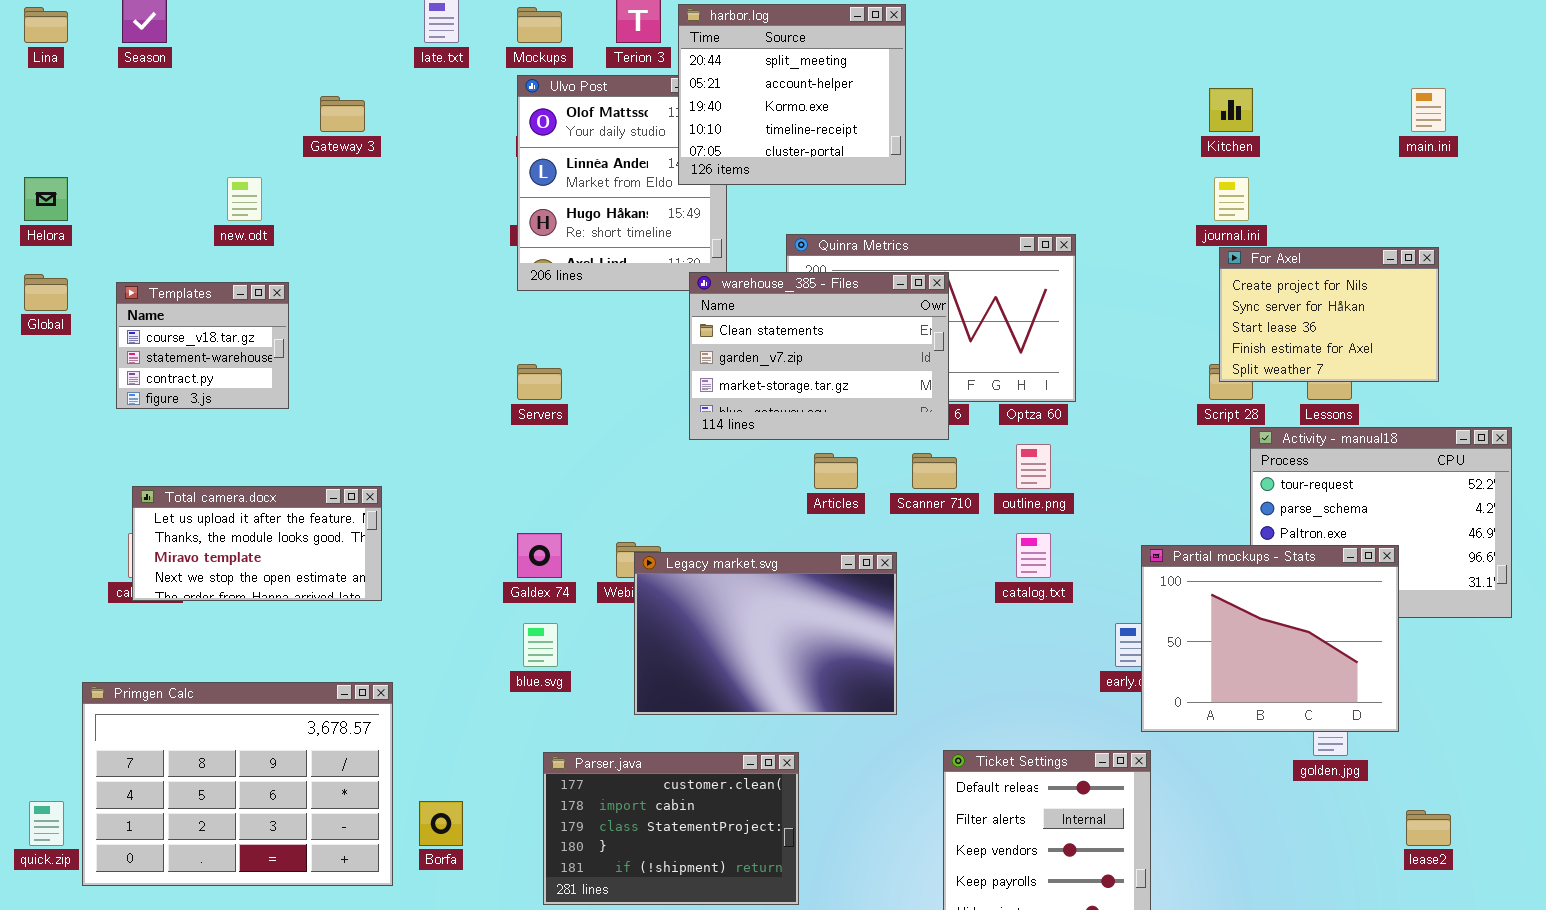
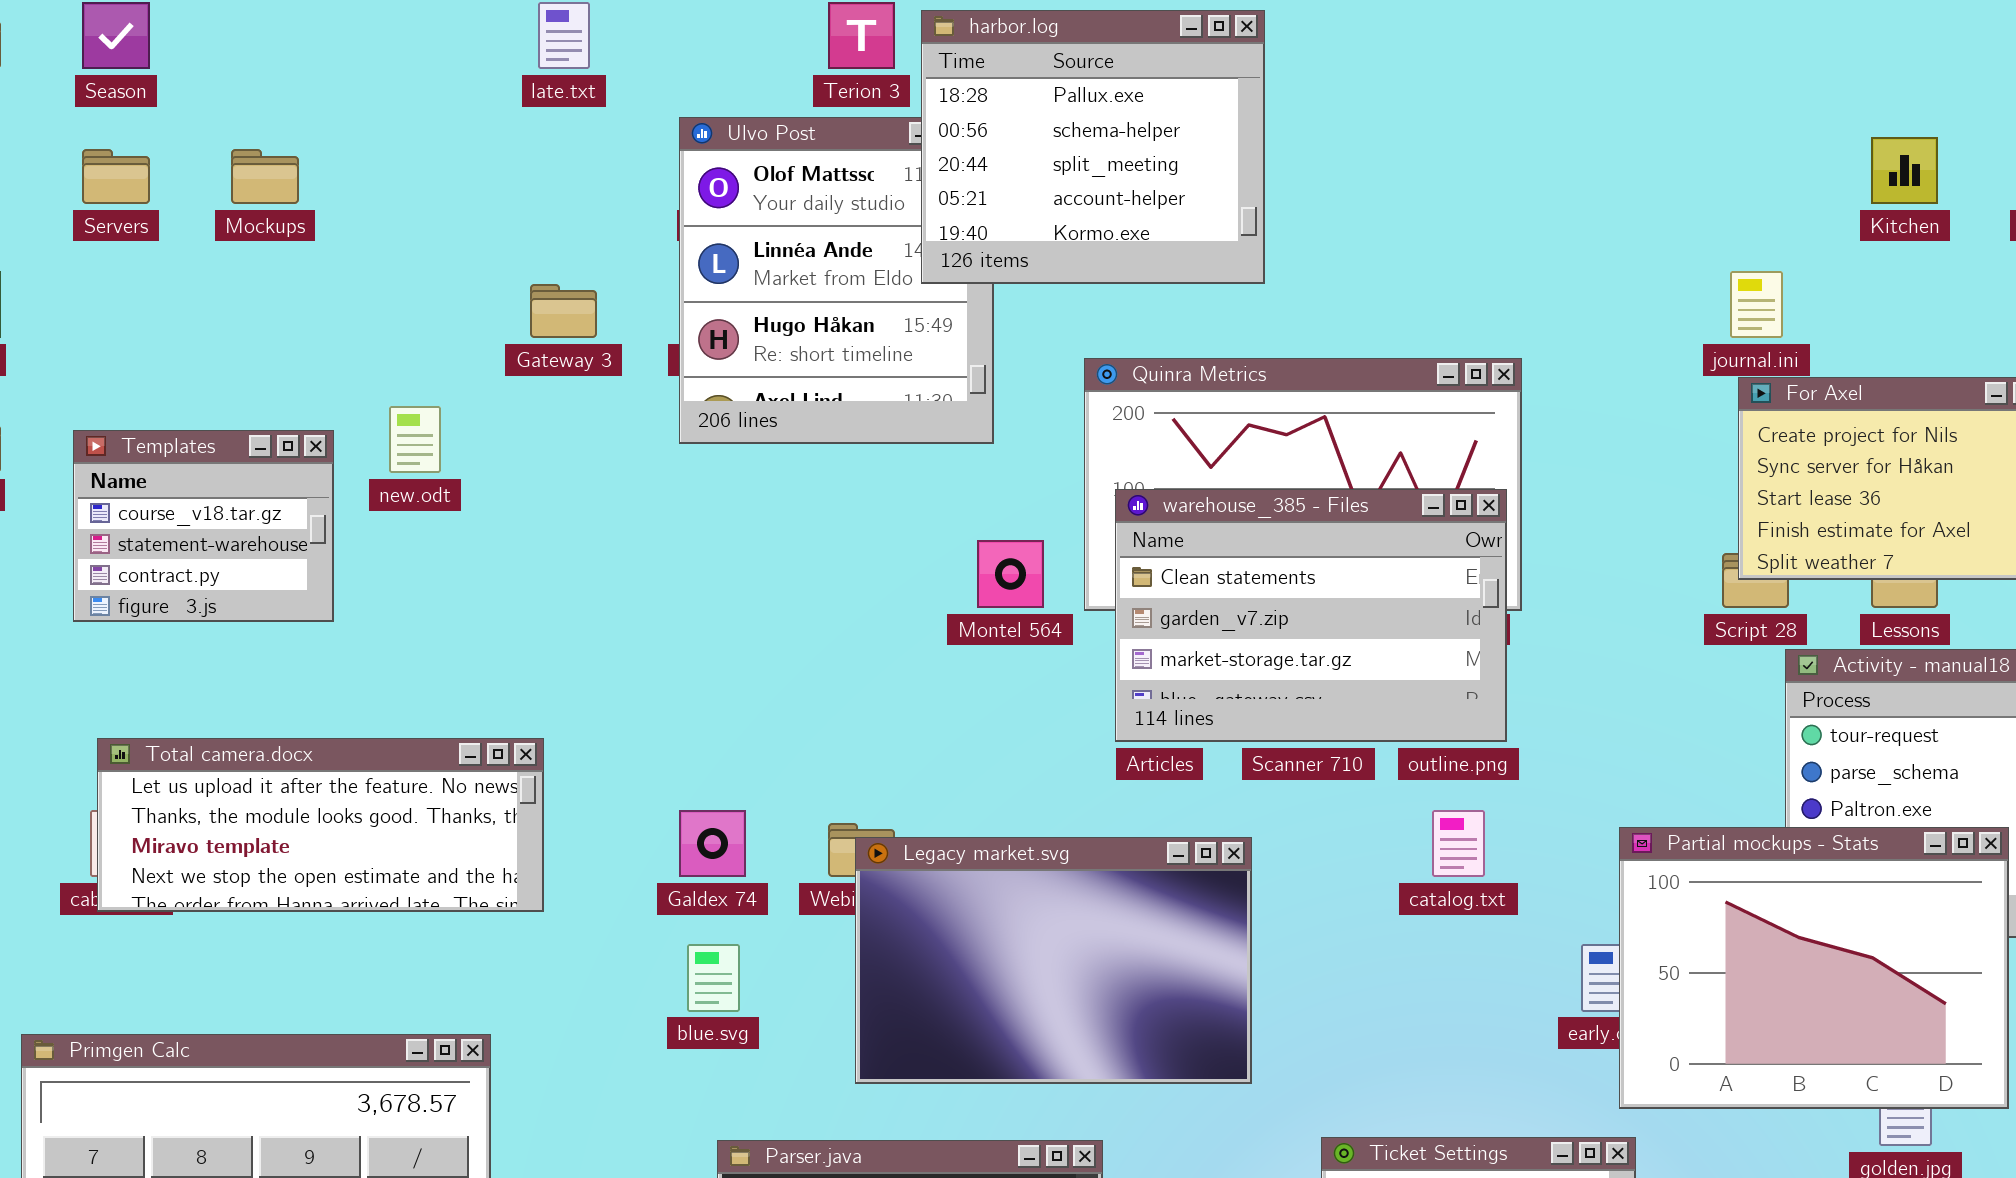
harbor.log: [678,4,906,185] -> [921,10,1265,284], scrolled up 2 rows
Mockups: [517,7,562,43] -> [231,149,299,204], moved
Kitchen: [1209,88,1253,132] -> [1871,137,1938,204], moved
Gateway 3: [320,96,365,132] -> [530,284,597,338], moved
new.odt: [227,177,262,221] -> [389,406,441,473], moved
warehouse_385 - Files: [689,272,949,440] -> [1115,489,1507,742], moved
Servers: [517,364,562,400] -> [82,149,150,204], moved
Total camera.docx: [132,486,382,601] -> [97,738,544,912], resized

